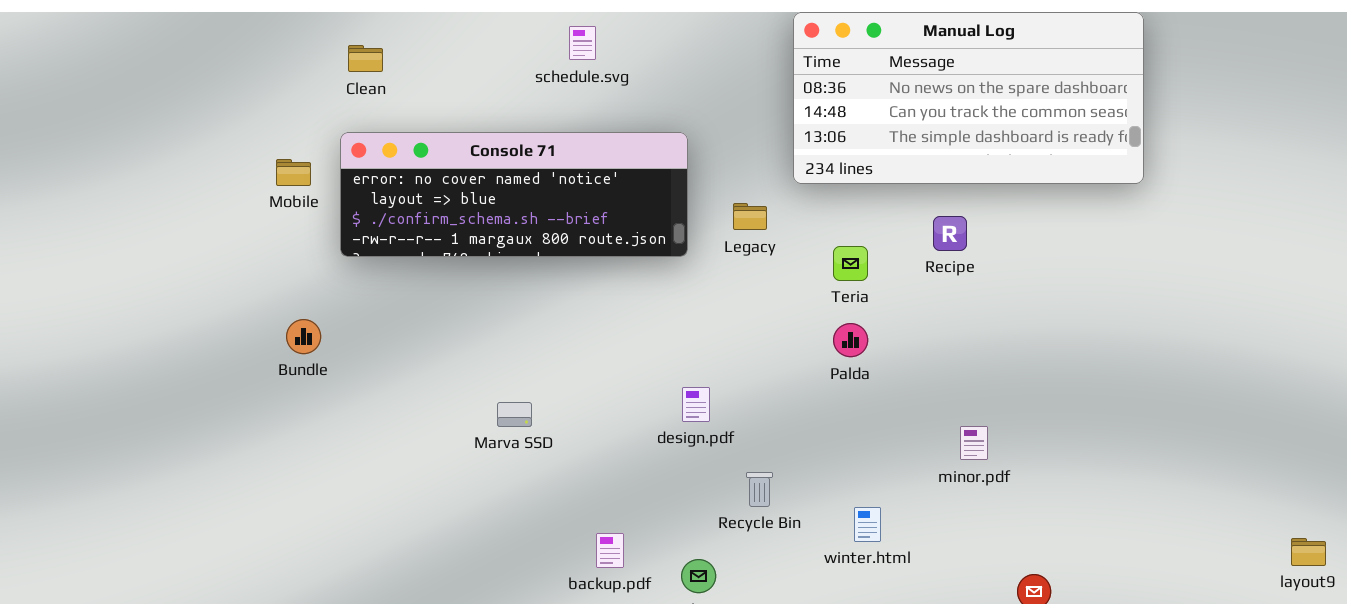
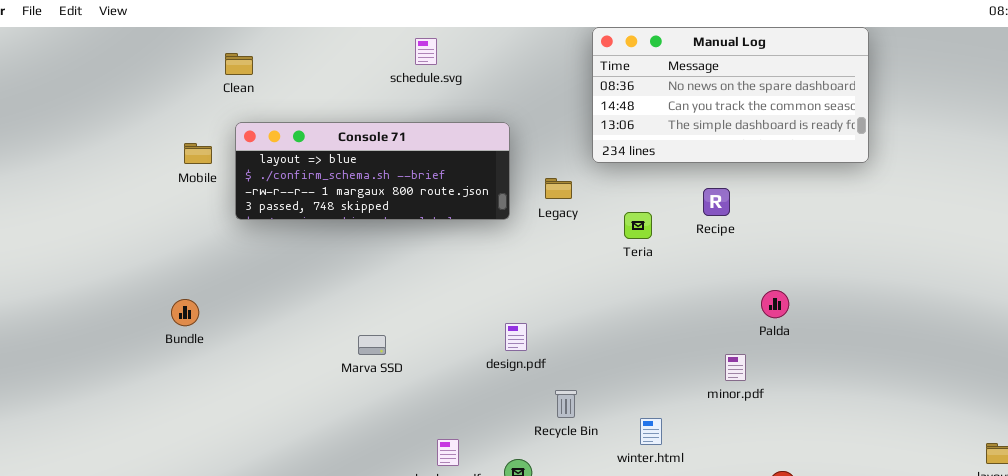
Clean: [348,45,383,72] -> [225,53,253,75], moved
Console 71: [340,132,688,257] -> [235,122,510,220], scrolled down 1 row
Bundle: [286,319,321,354] -> [171,299,199,326], moved
Palda: [833,323,868,357] -> [761,290,789,318], moved

